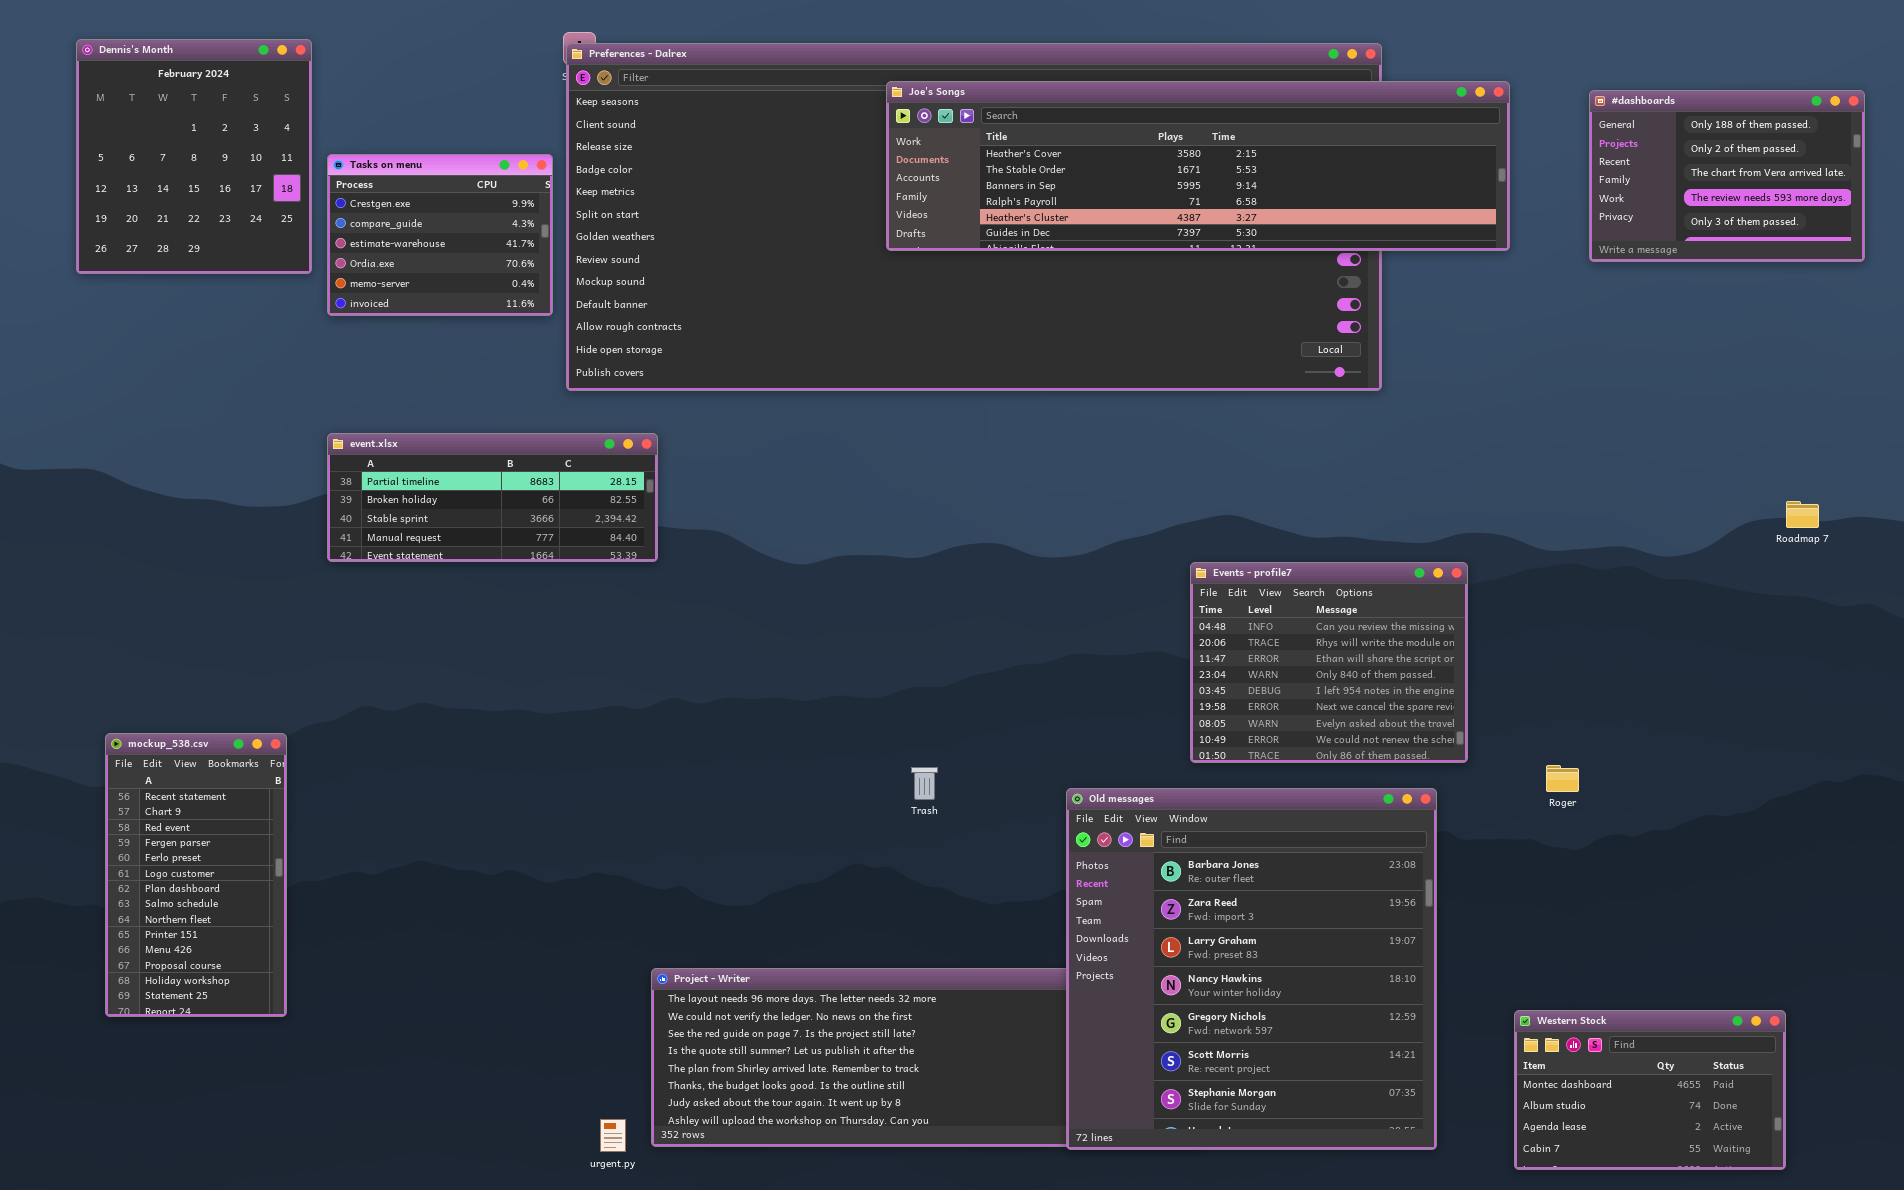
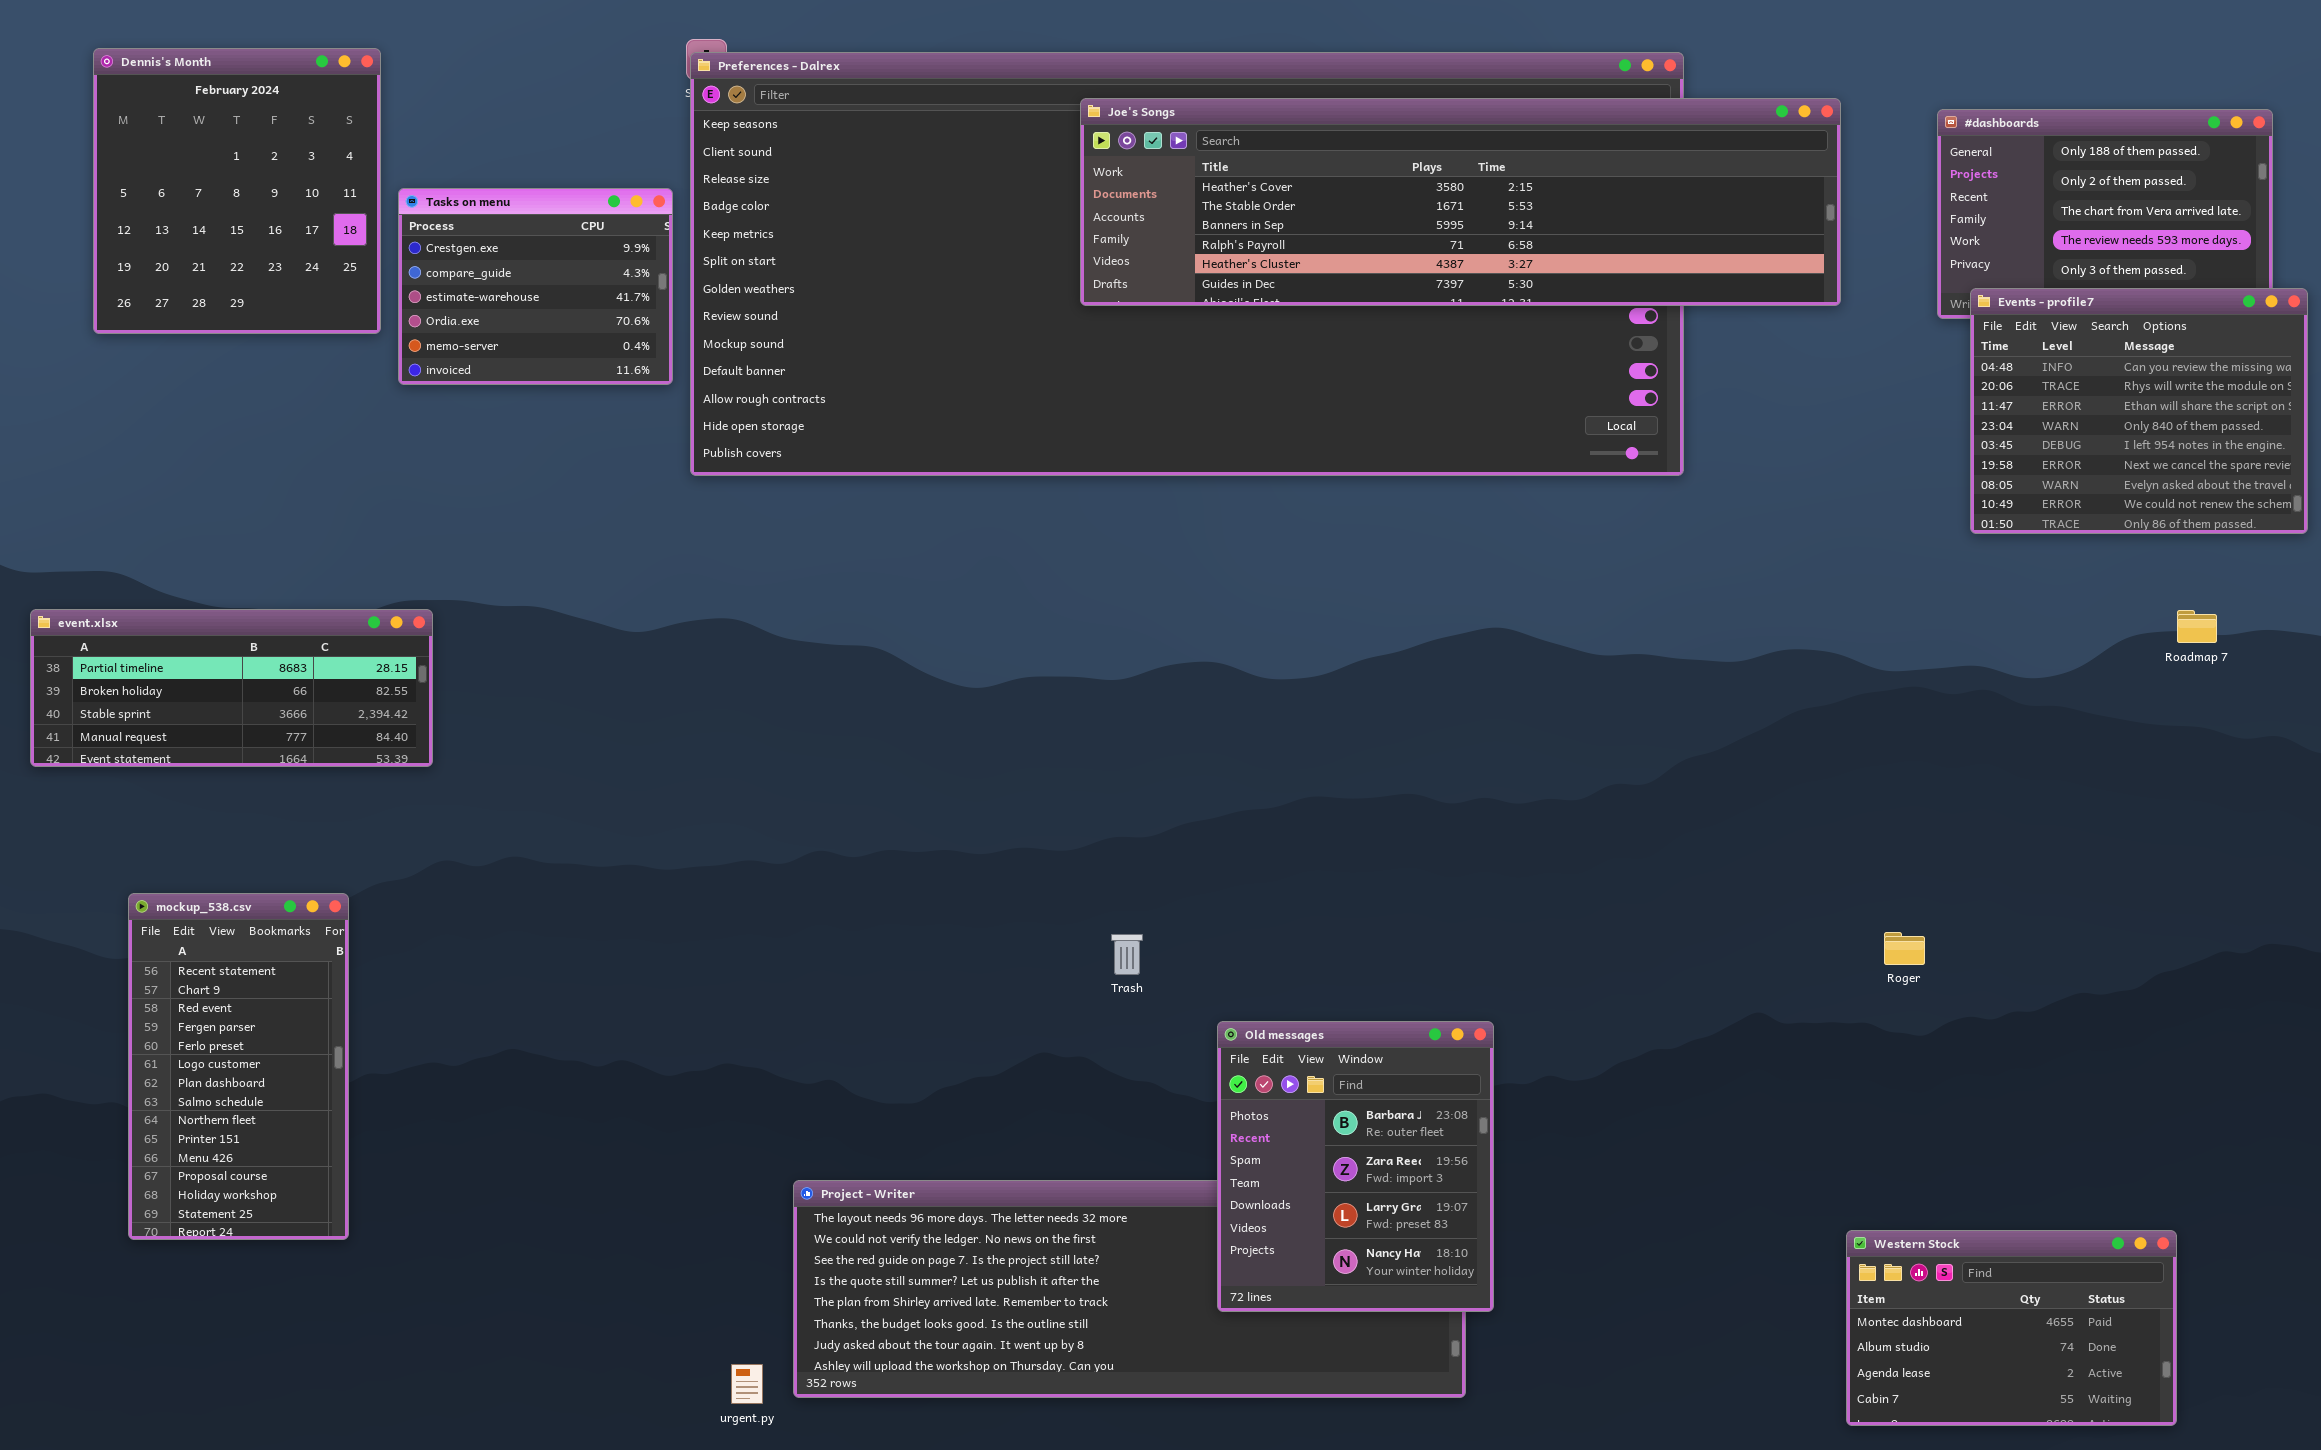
event.xlsx: [327,433,658,562] -> [30,609,433,767], moved
Events - profile7: [1190,562,1468,763] -> [1970,288,2308,534], moved
Old messages: [1066,788,1437,1150] -> [1217,1021,1494,1312], moved, resized

